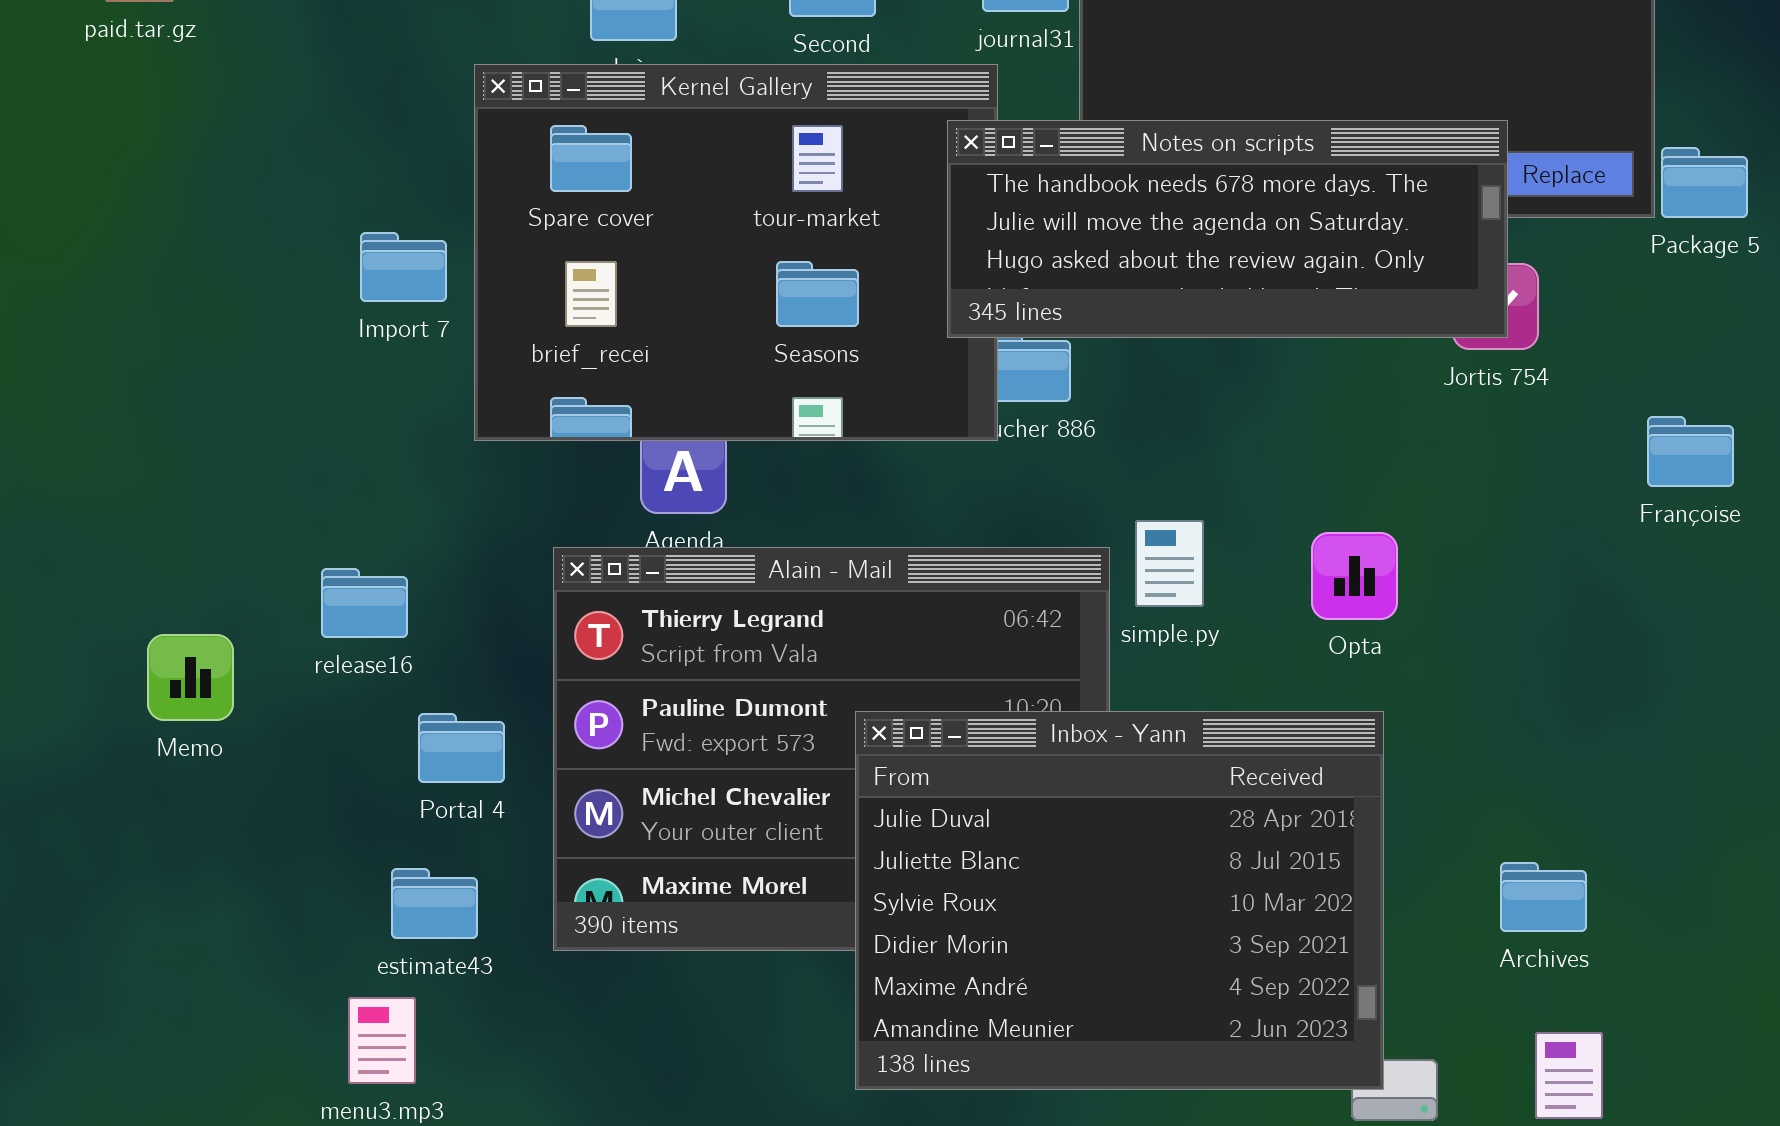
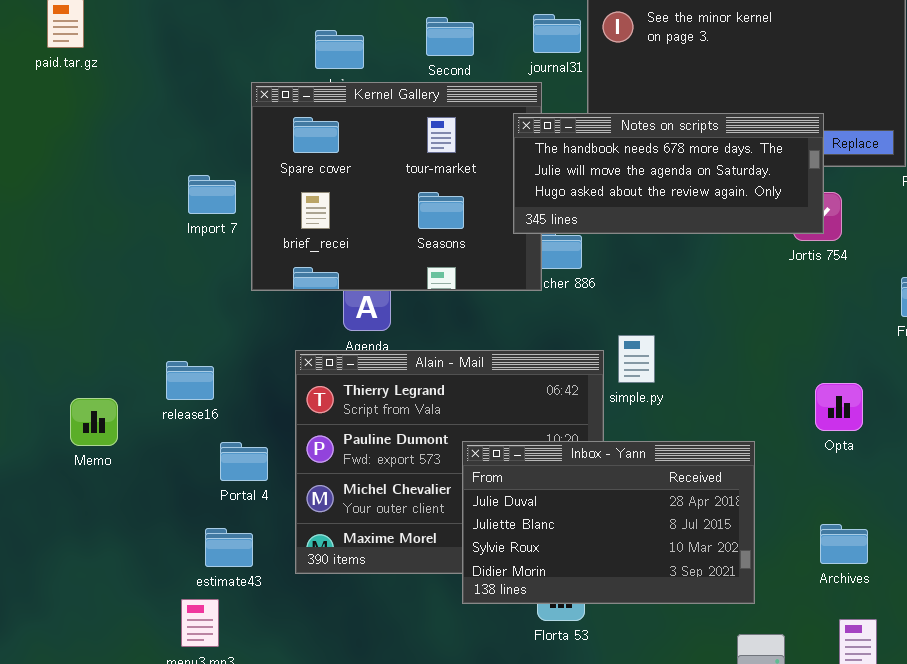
Opta: [1311,532,1398,620] -> [815,383,863,431], moved
Inbox - Yann: [855,711,1384,1090] -> [462,441,755,604], resized

